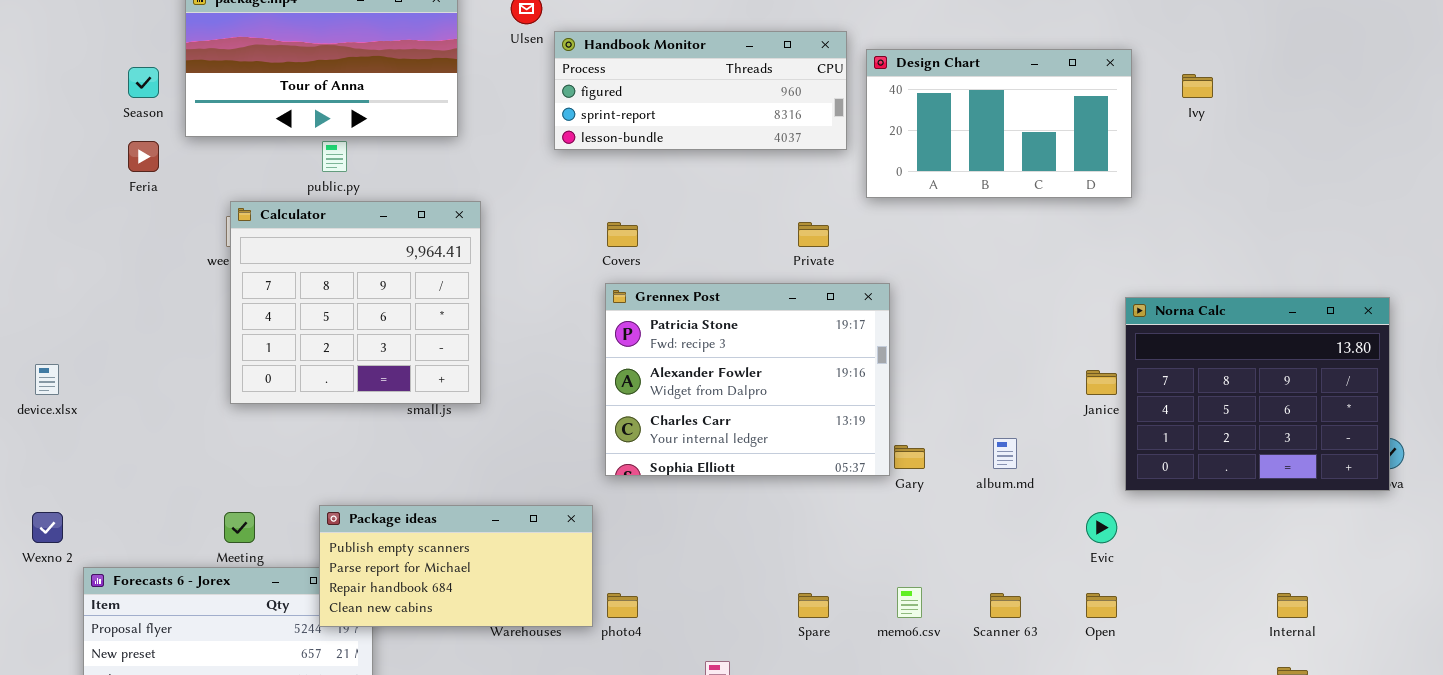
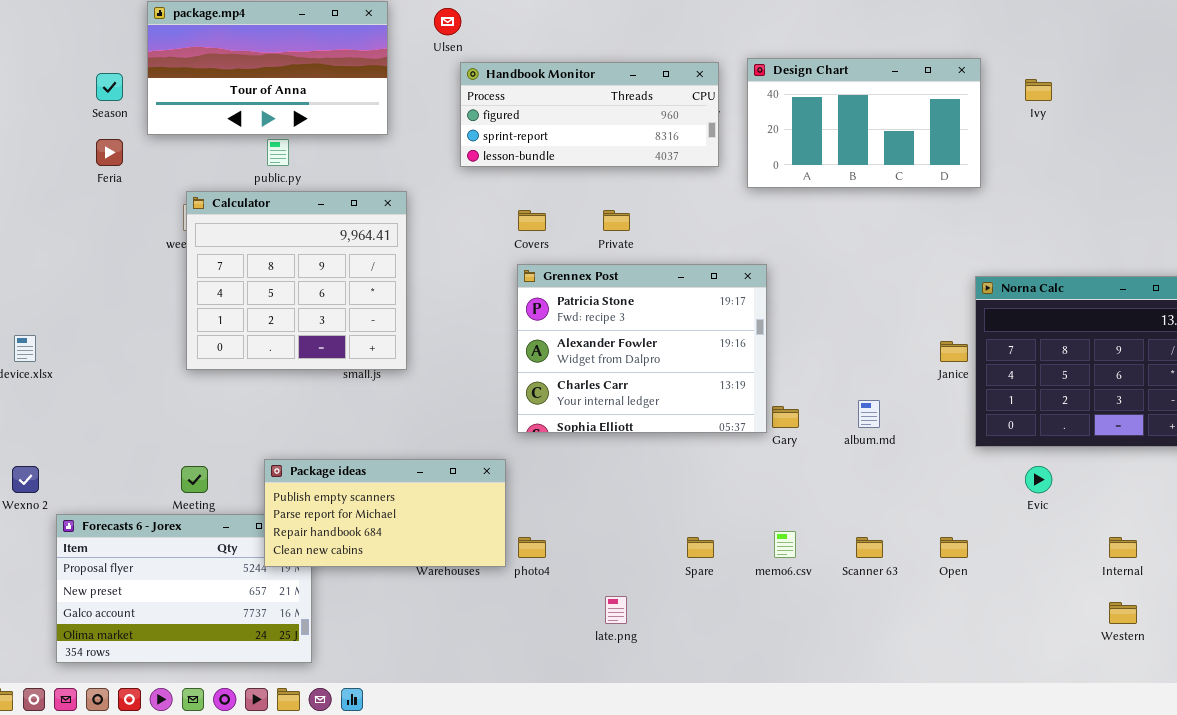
Handbook Monitor: [554,31,847,150] -> [460,62,719,167], moved
Private: [798,222,829,247] -> [603,210,630,231], moved
Evic: [1086,512,1117,543] -> [1025,466,1052,493], moved

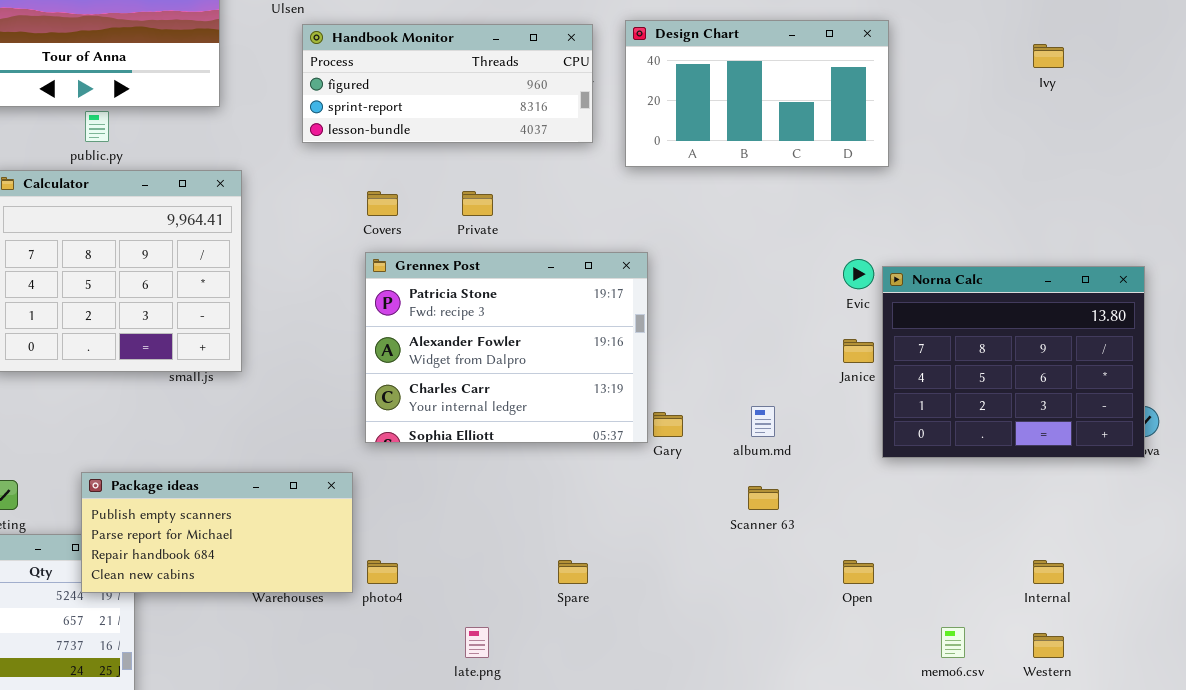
Ivy: [1025,79,1052,101] -> [1033,44,1064,68], moved
Evic: [1025,466,1052,493] -> [843,259,874,289], moved
memo6.csv: [774,531,796,558] -> [941,627,965,658], moved
Scanner 63: [856,537,883,558] -> [748,486,779,510], moved

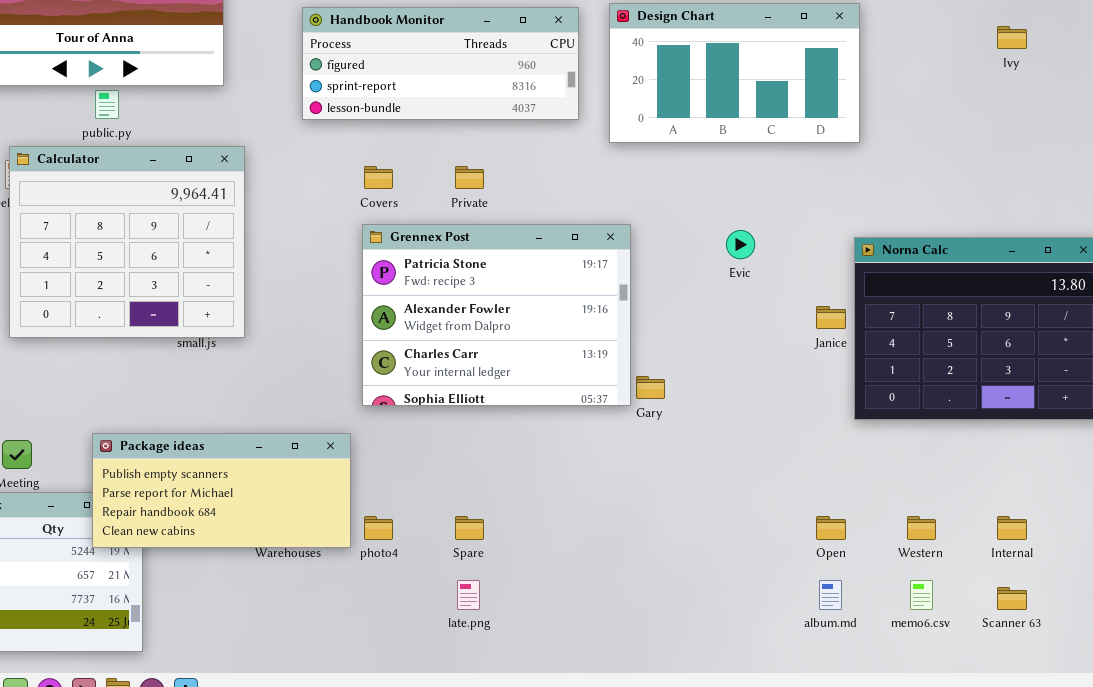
Evic: [843,259,874,289] -> [726,230,755,259], moved
album.md: [751,406,775,437] -> [819,580,842,610], moved
Scanner 63: [748,486,779,510] -> [997,587,1027,610], moved
Spare: [558,560,588,584] -> [455,516,484,540], moved
Western: [1033,633,1064,658] -> [907,516,936,540], moved

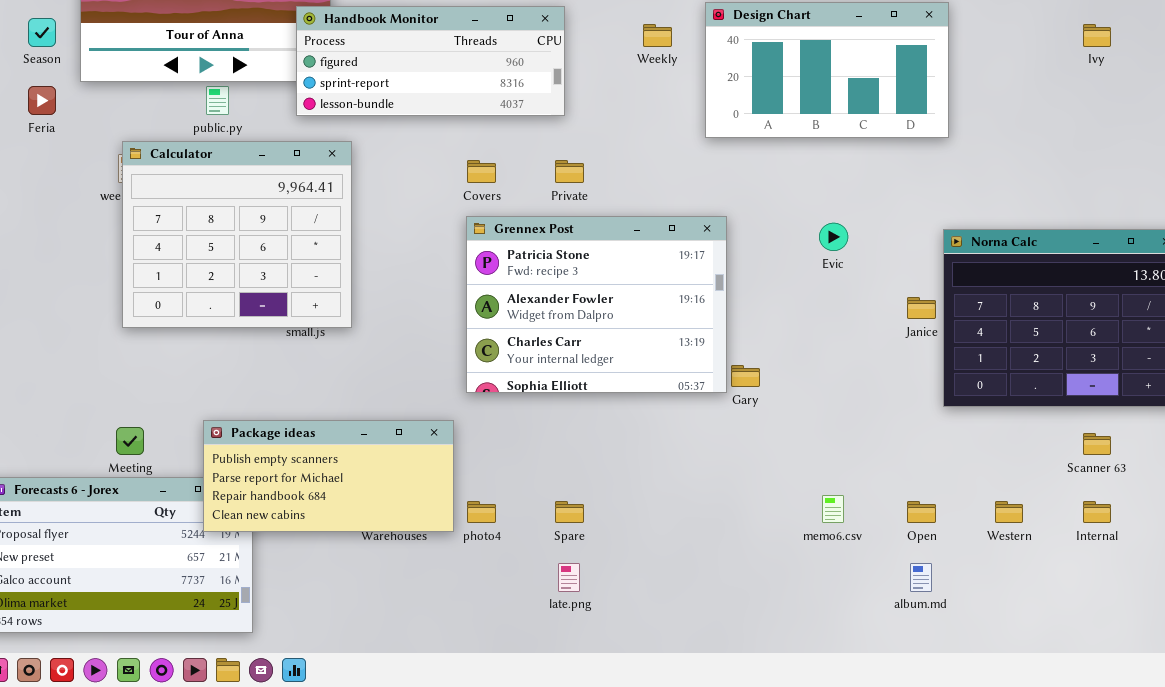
Handbook Monitor: [302,7,579,120] -> [296,6,565,116], moved
memo6.csv: [910,580,933,610] -> [822,495,844,523], moved
Scanner 63: [997,587,1027,610] -> [1083,433,1111,455], moved

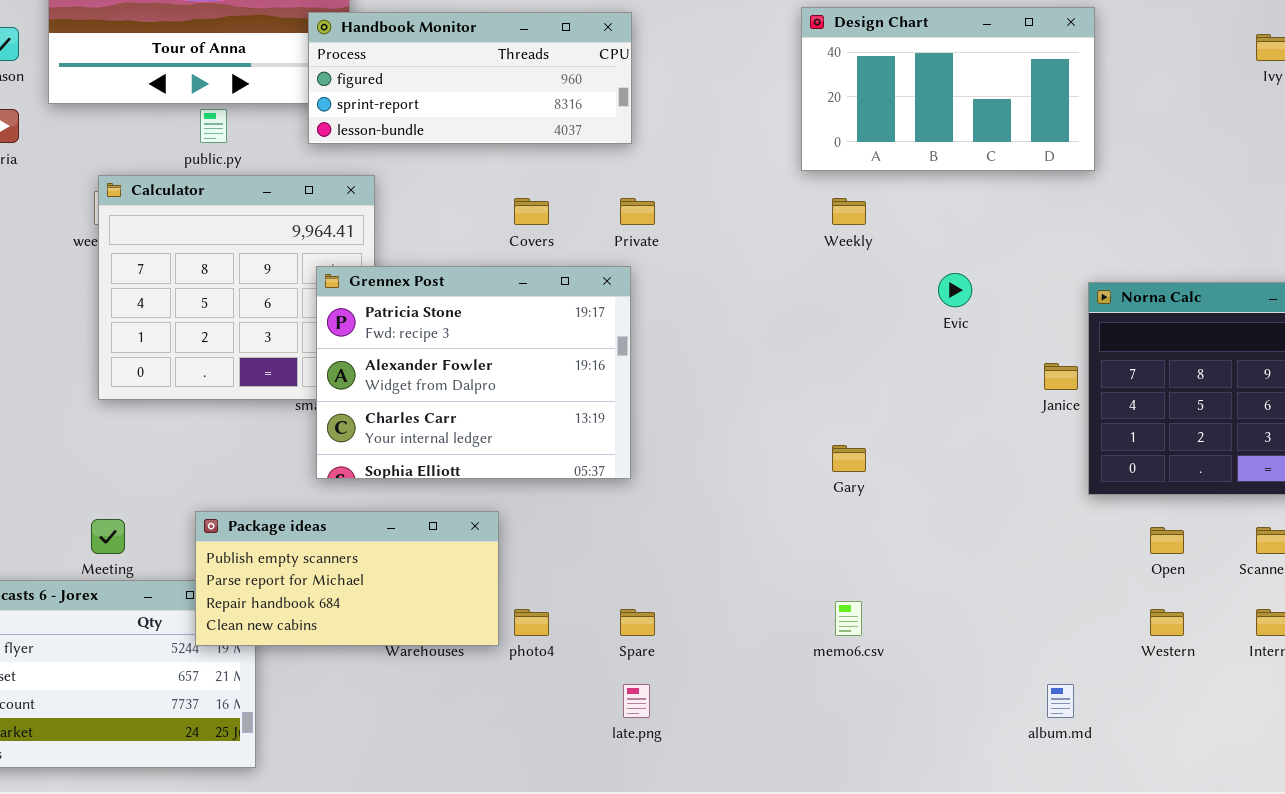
Weekly: [643,24,672,47] -> [832,198,866,225], moved
Grennex Post: [466,216,727,393] -> [316,266,631,479], moved
memo6.csv: [822,495,844,523] -> [835,601,862,636], moved
Open: [907,501,936,523] -> [1150,527,1184,554], moved

